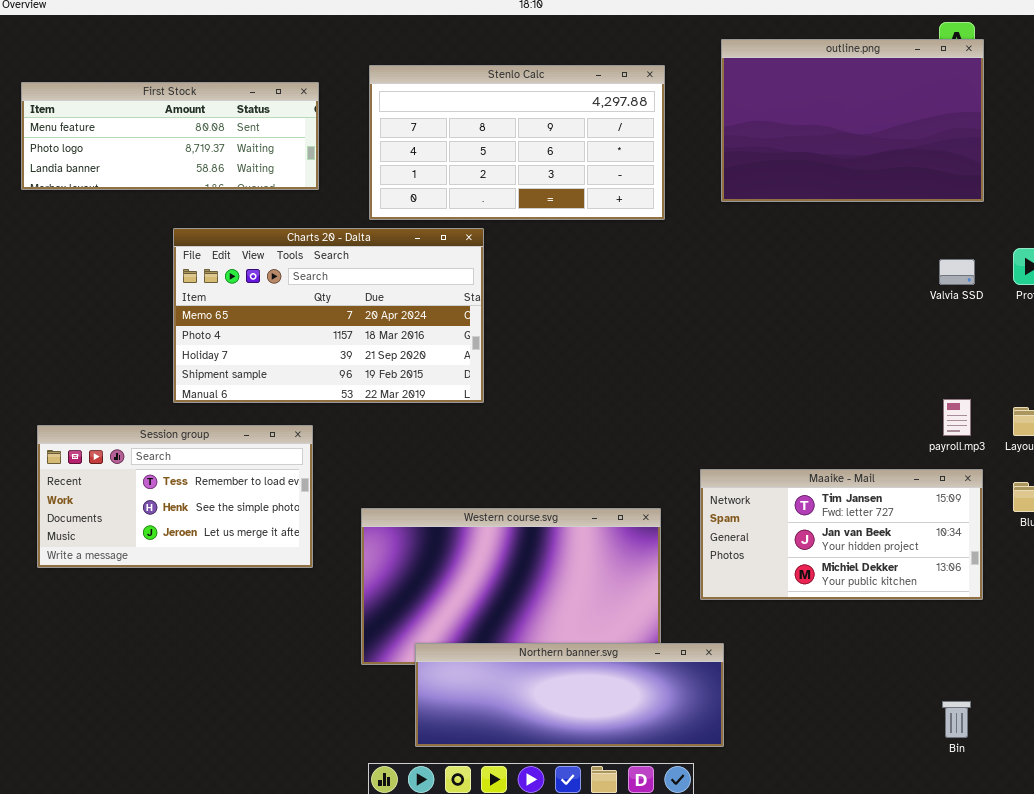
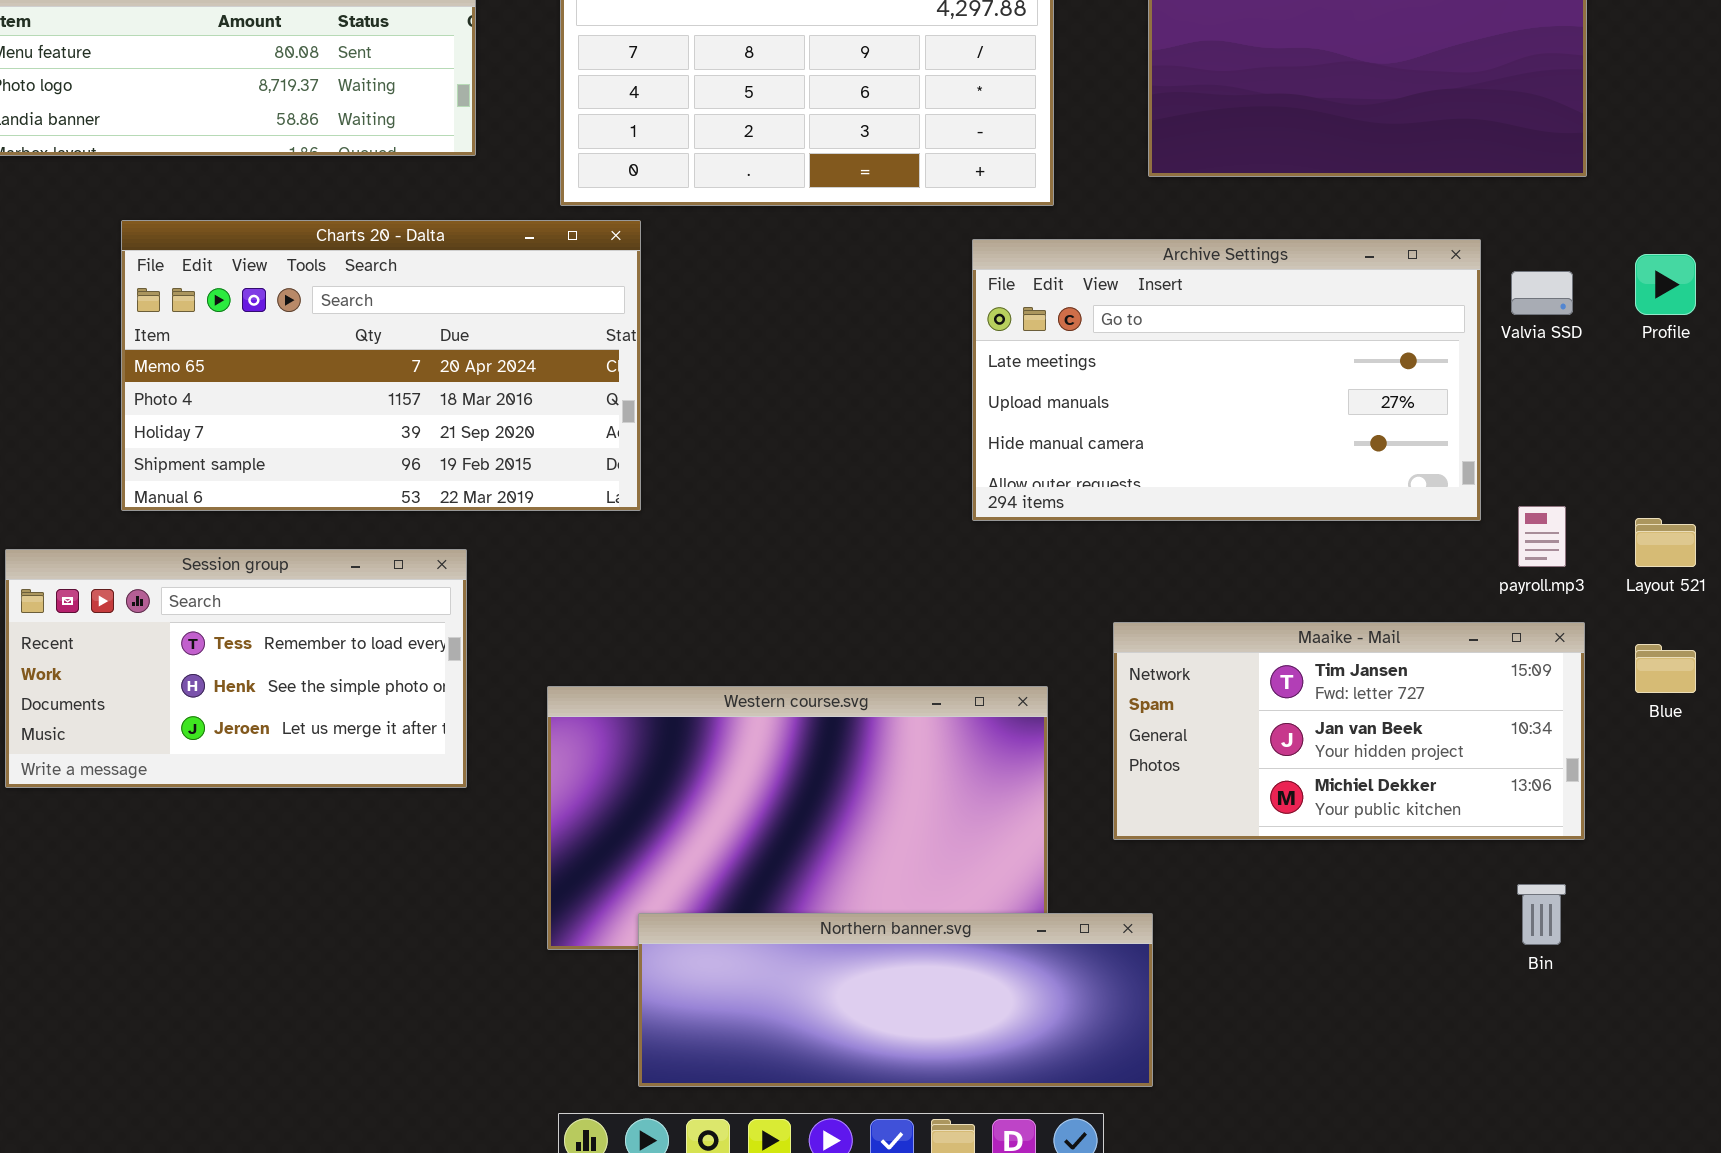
Charts 20 - Dalta: [173,228,484,403] -> [121,220,641,511], moved
Archive Settings: none -> [972,239,1481,521], opened
Bin: [942,701,971,738] -> [1517,884,1566,945], moved

